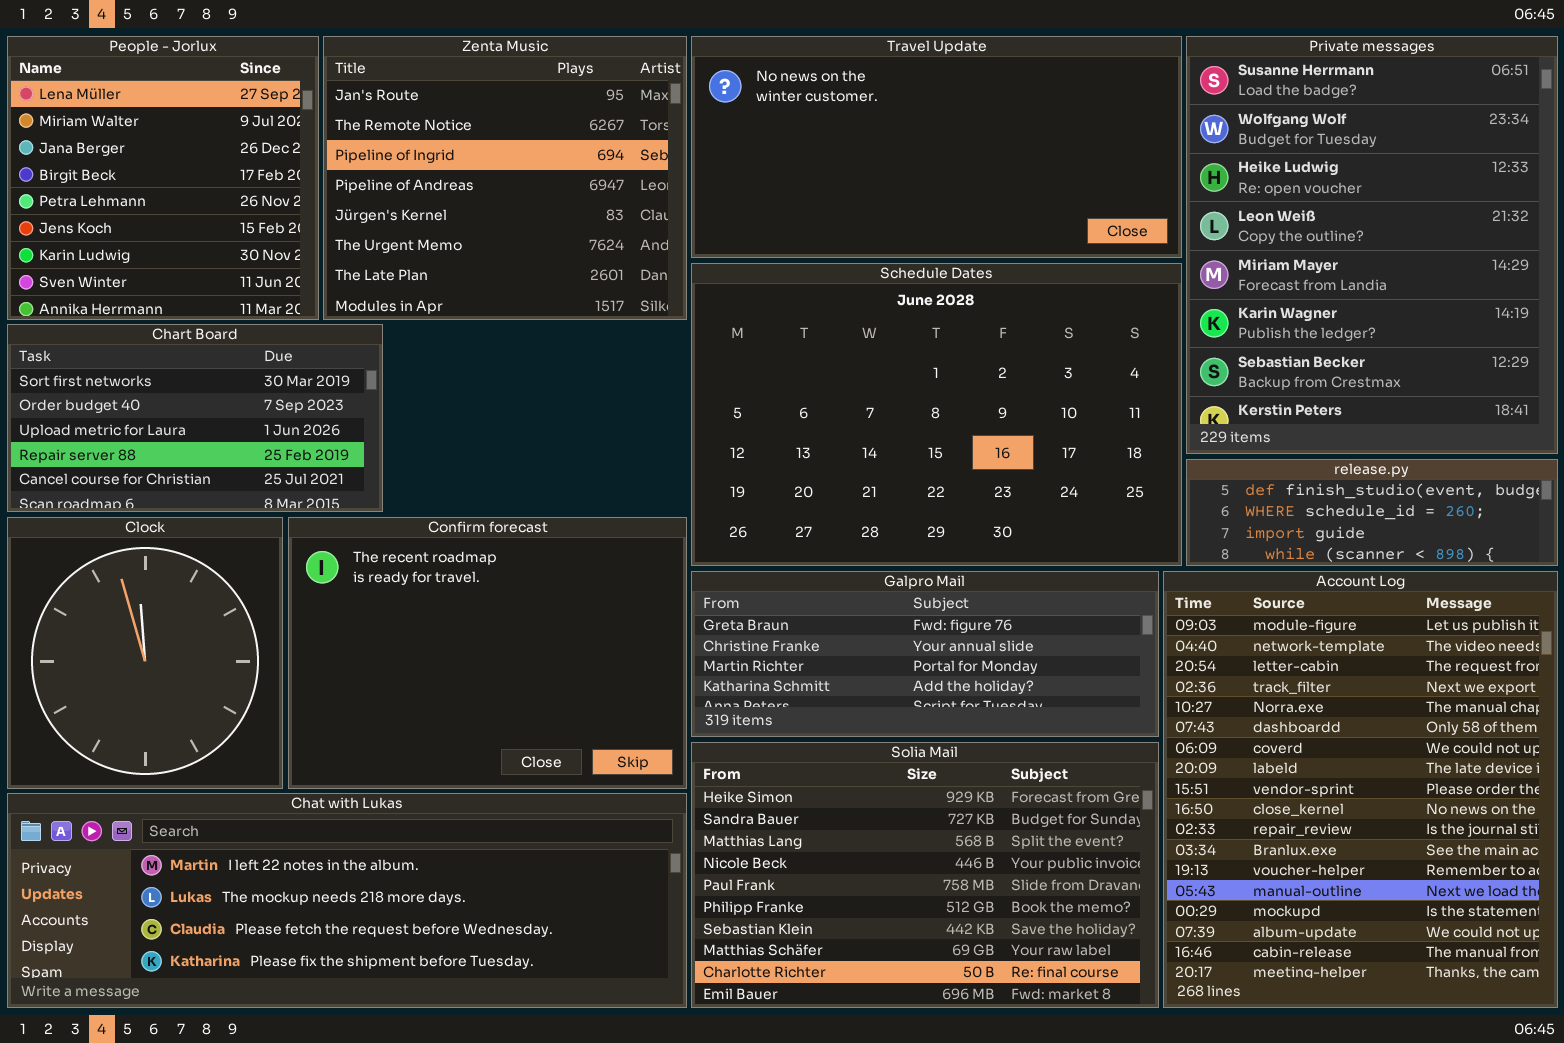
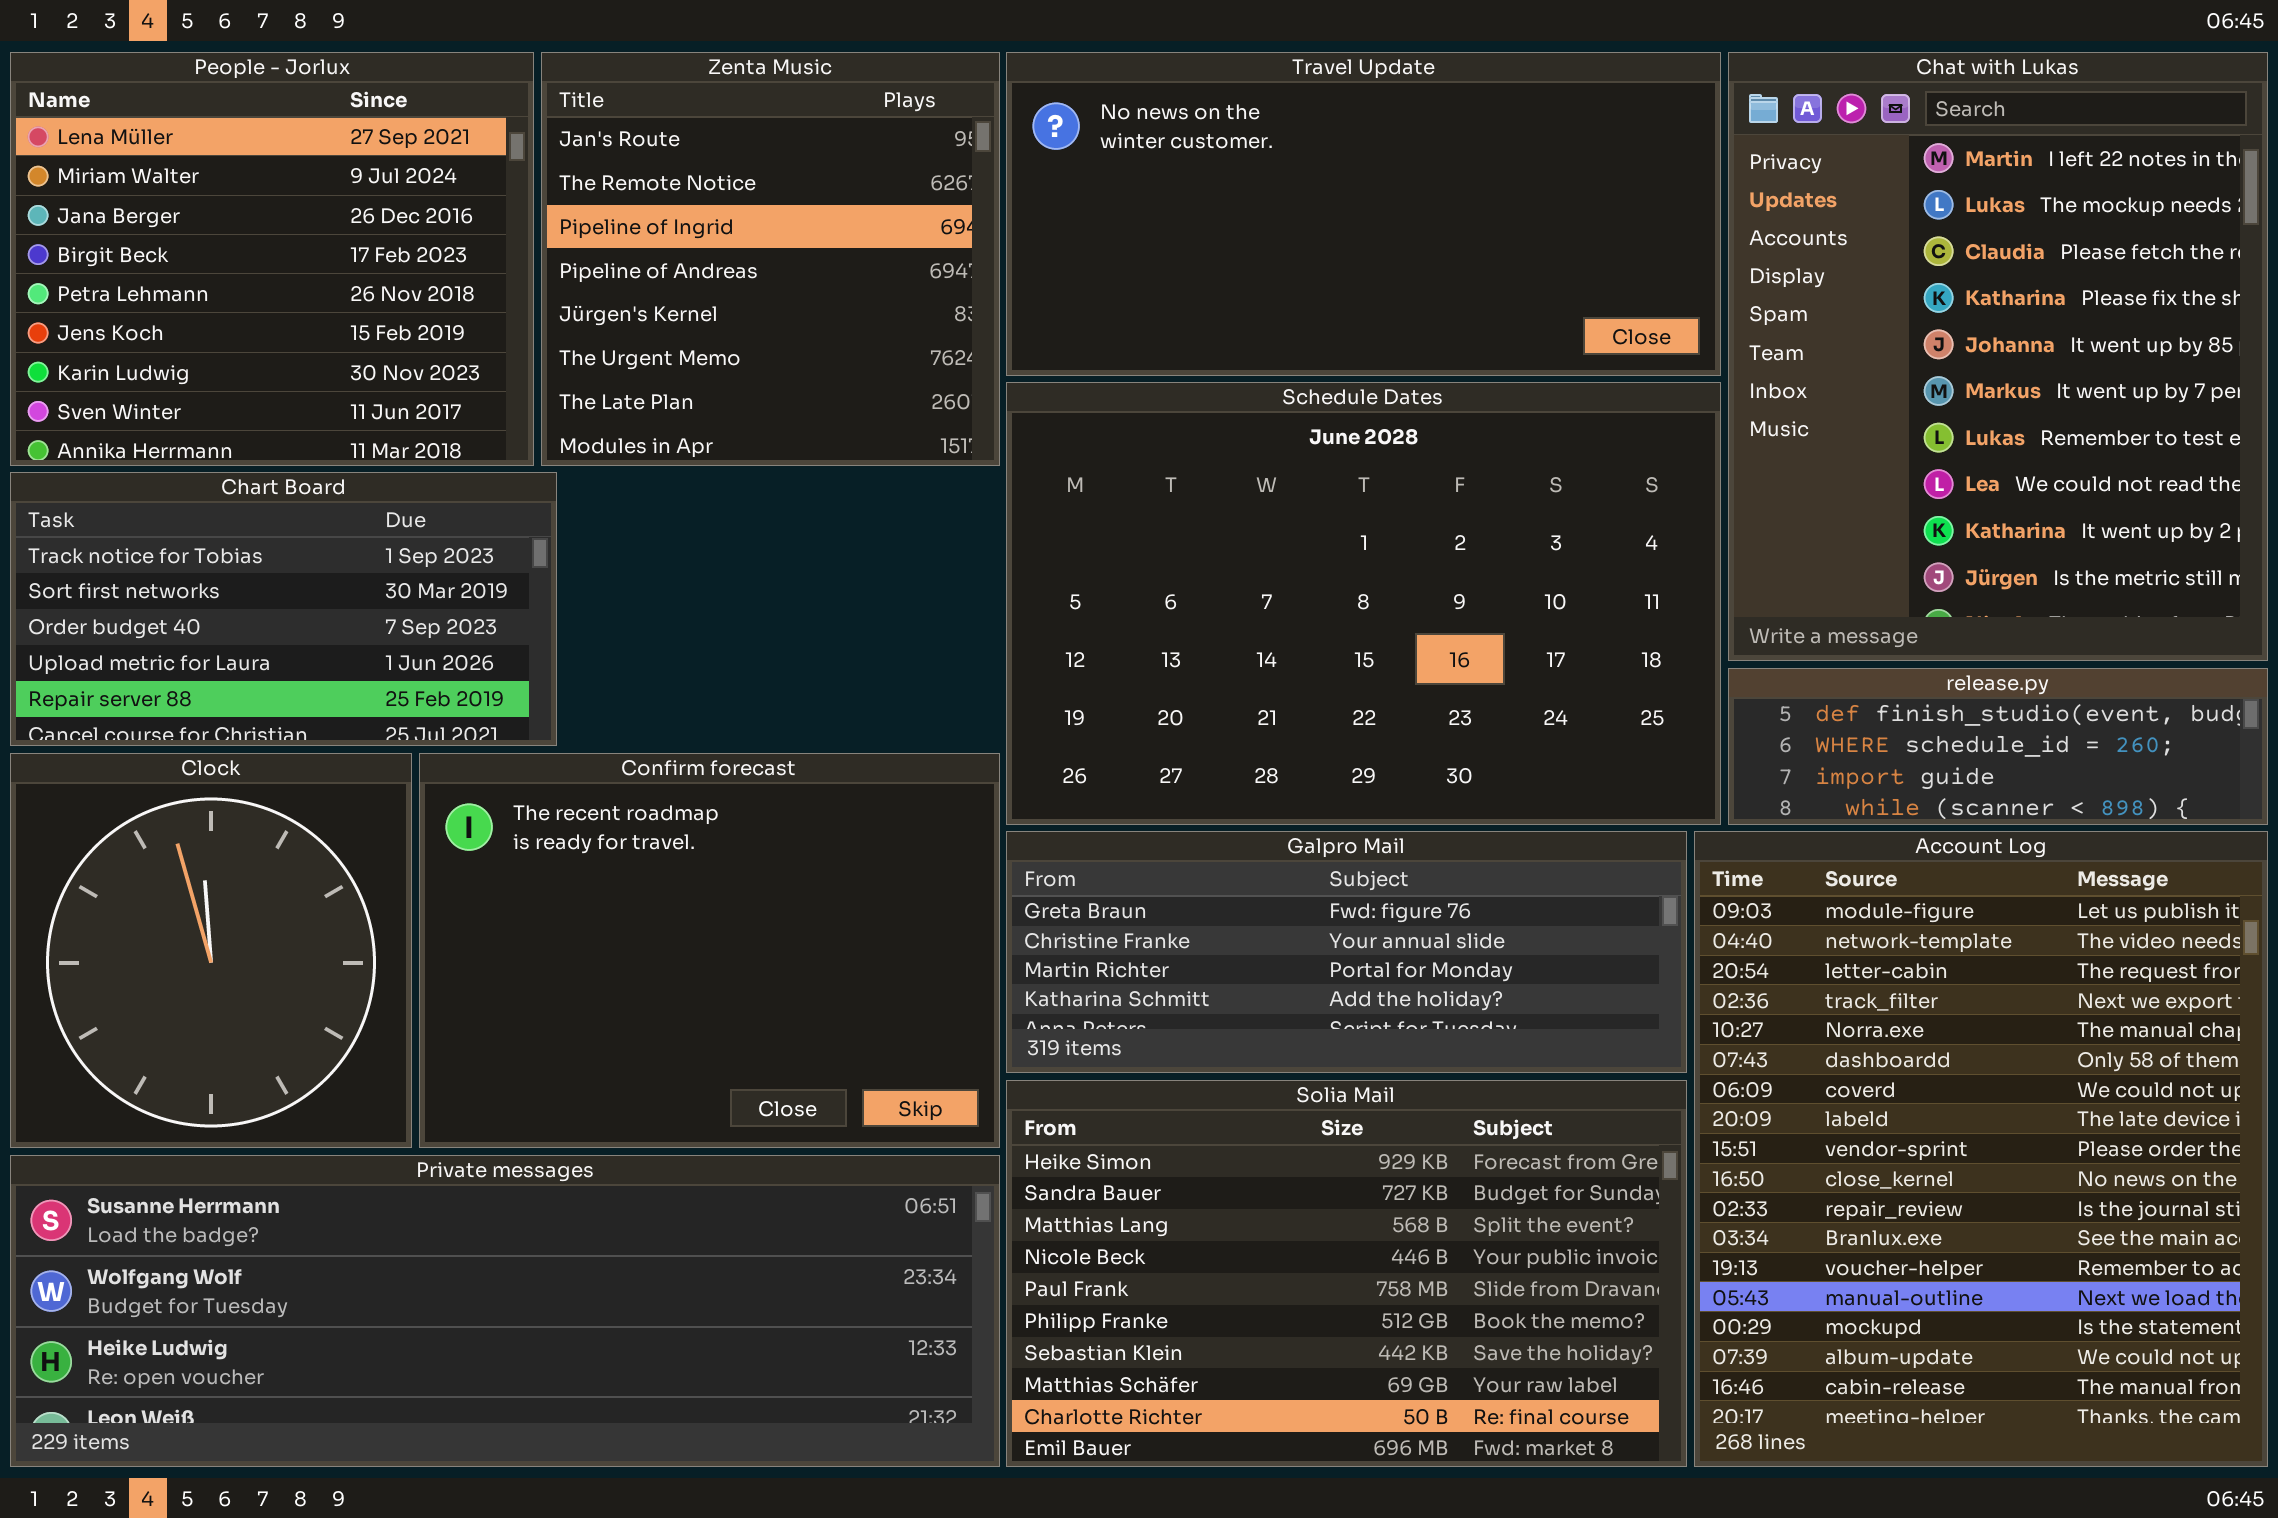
People - Jorlux: [7,36,319,320] -> [10,52,534,466], resized
Zenta Music: [323,36,687,320] -> [541,52,1000,466], resized
Private messages: [1186,36,1558,454] -> [10,1155,1000,1467], moved, resized
Chart Board: [7,324,383,512] -> [10,472,557,746], scrolled up 1 row
Chat with Lukas: [7,793,687,1008] -> [1728,52,2268,661], moved, resized

